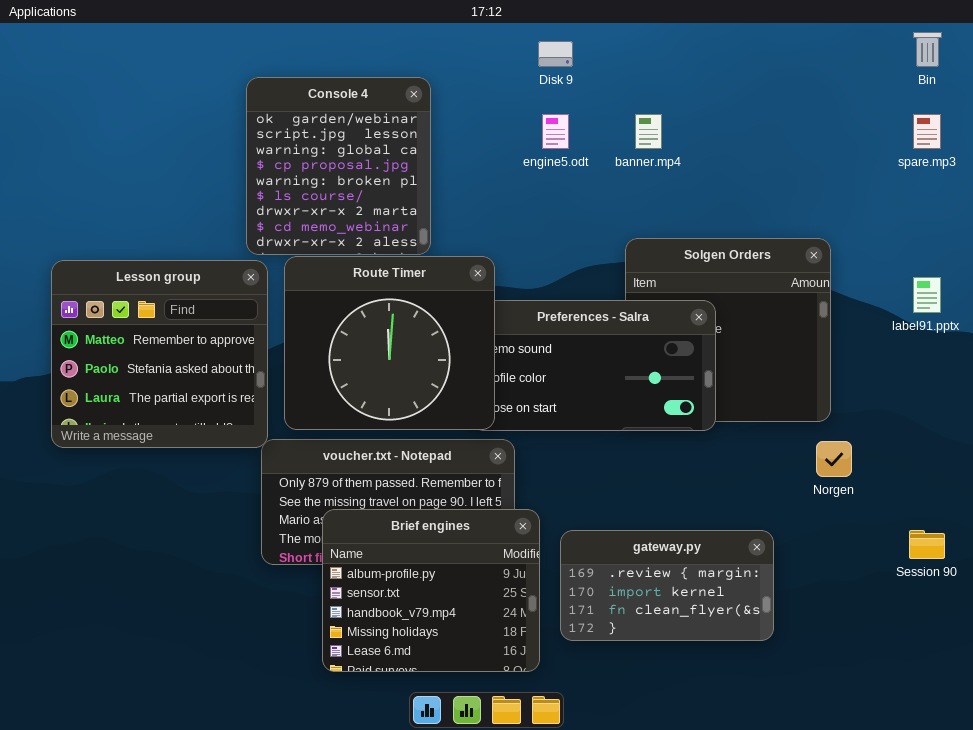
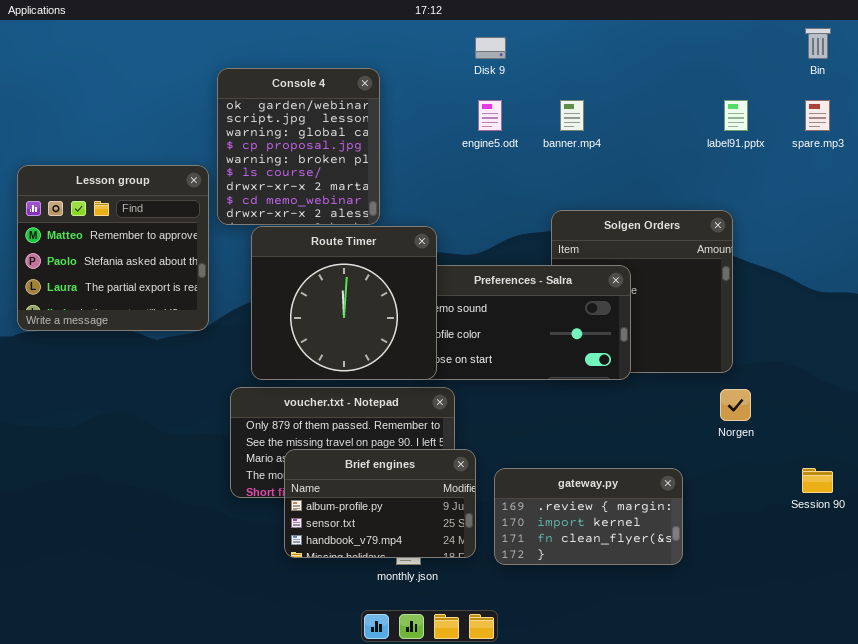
Lesson group: [51,260,268,448] -> [17,165,209,331], moved
label91.pptx: [913,277,941,313] -> [724,100,748,131], moved
Brief engines: [322,509,540,672] -> [284,449,476,558], resized

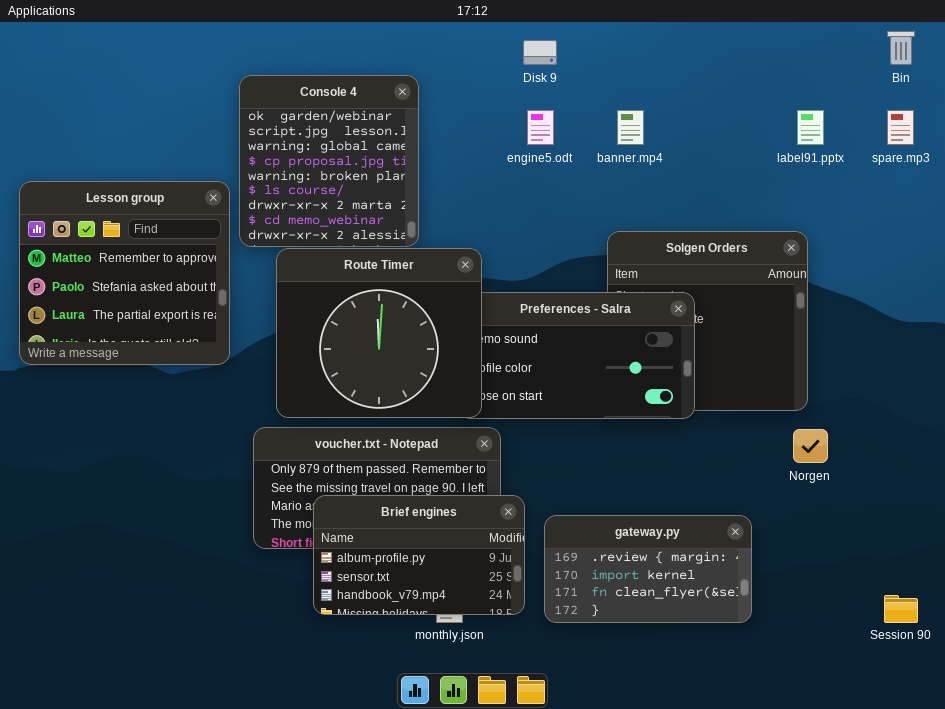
Session 90: [802,468,833,493] -> [884,595,918,623], moved

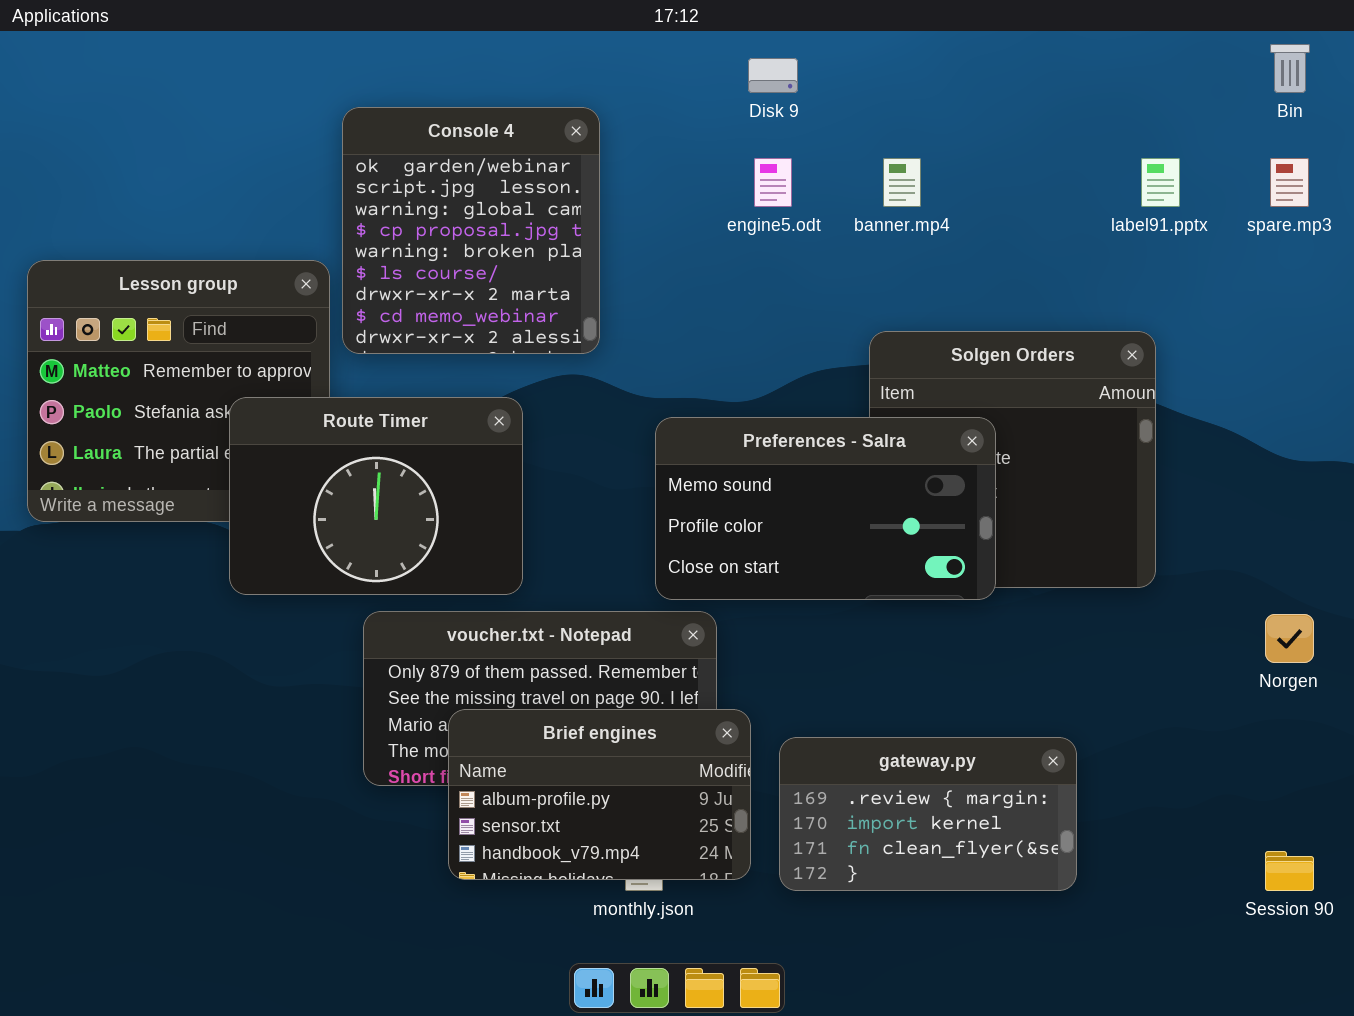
Route Timer: [276,248,482,418] -> [229,397,523,595], moved, resized
Norgen: [793,429,828,463] -> [1265,614,1314,663], moved

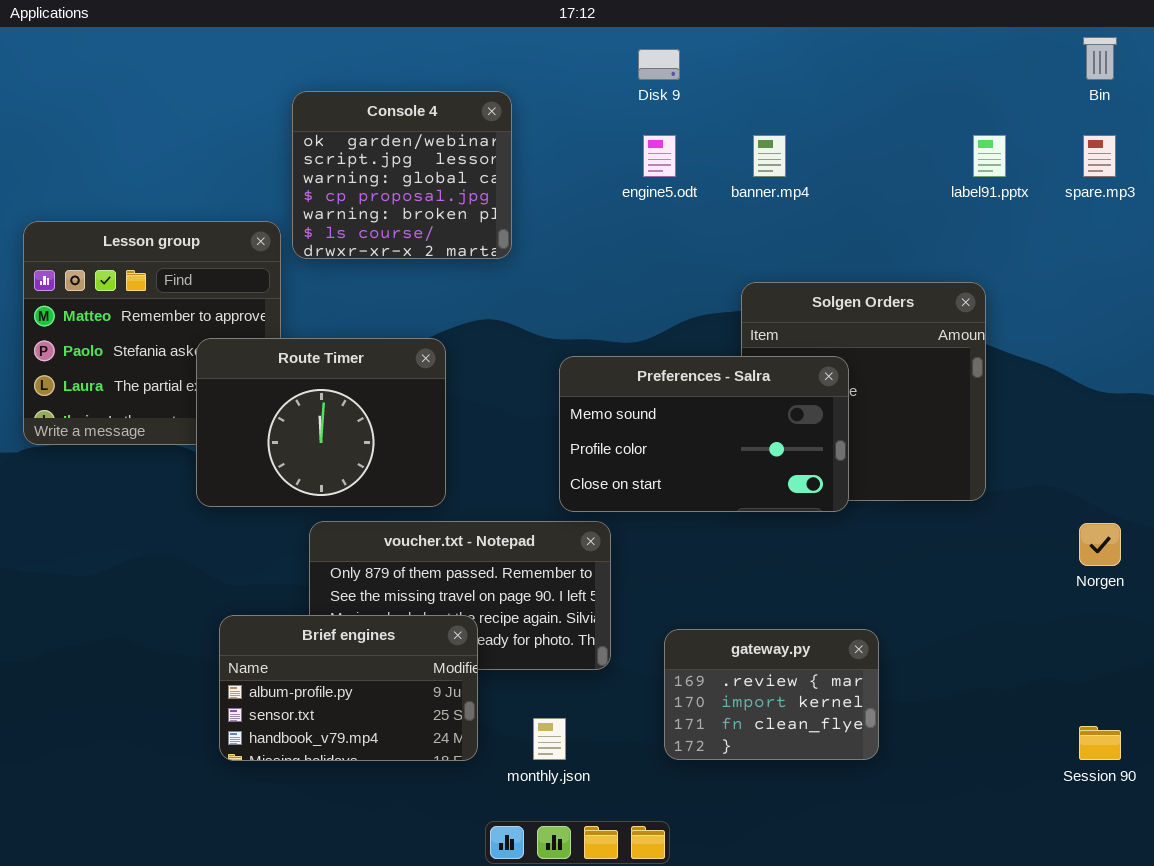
Console 4: [342,107,600,354] -> [292,91,512,259], resized
Brief engines: [448,709,751,880] -> [219,615,478,761], moved
gateway.py: [779,737,1077,891] -> [664,629,879,760], resized

